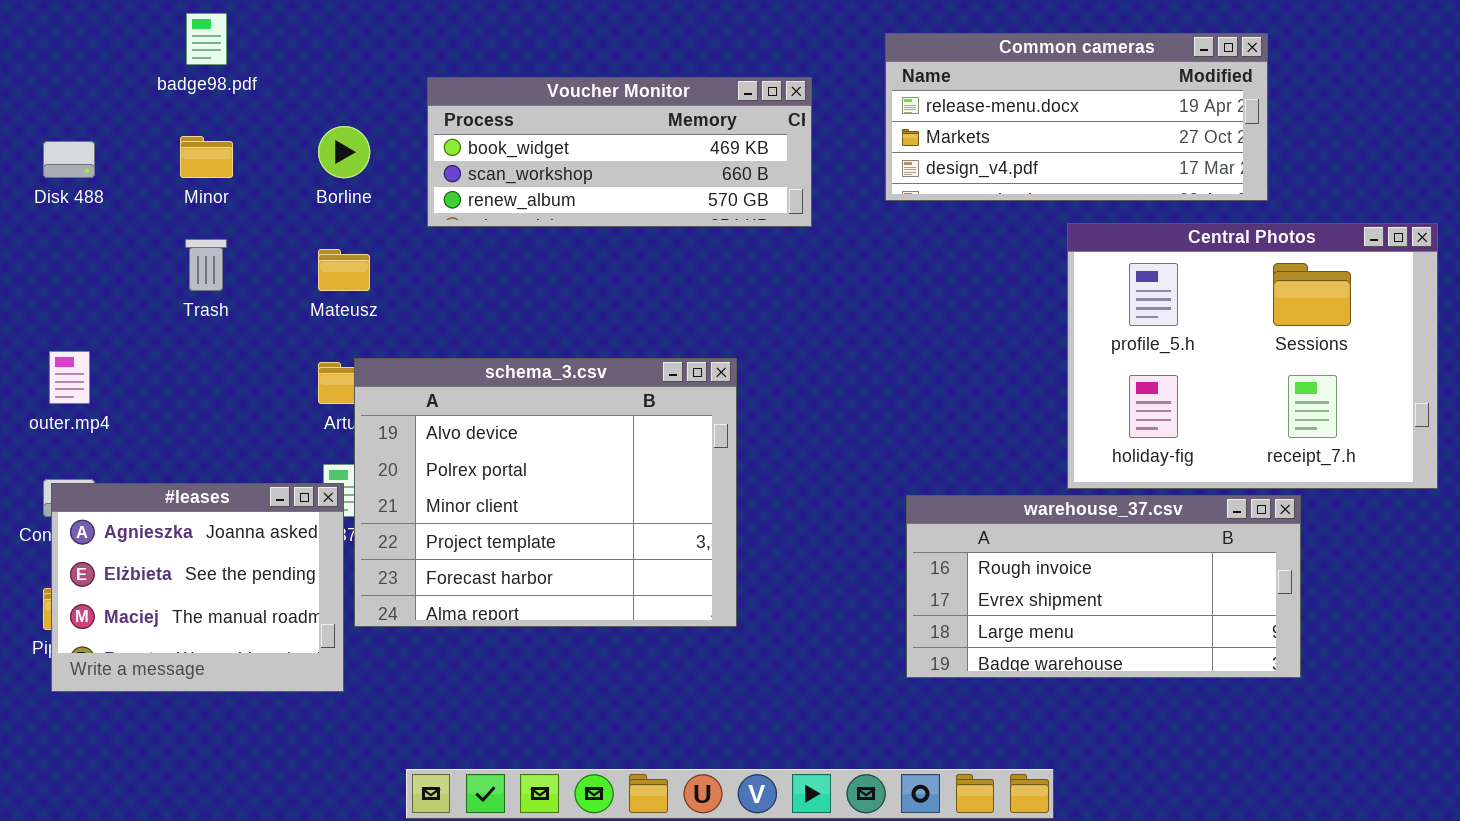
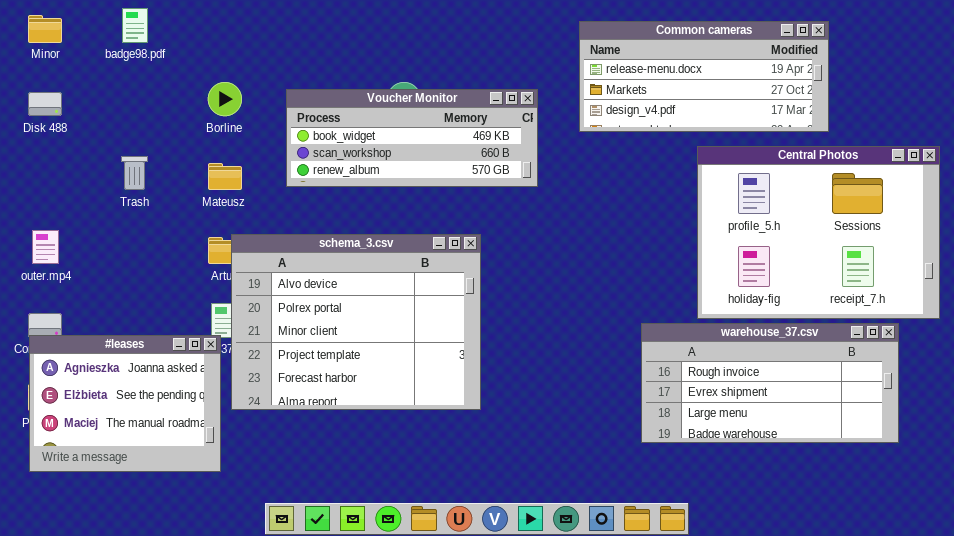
Voucher Monitor: [427,77,812,227] -> [286,89,538,187], moved
Minor: [180,136,233,178] -> [28,15,62,43], moved
#leases: [51,483,344,692] -> [29,335,221,472], moved
warehouse_37.csv: [906,495,1301,678] -> [641,323,899,443], moved

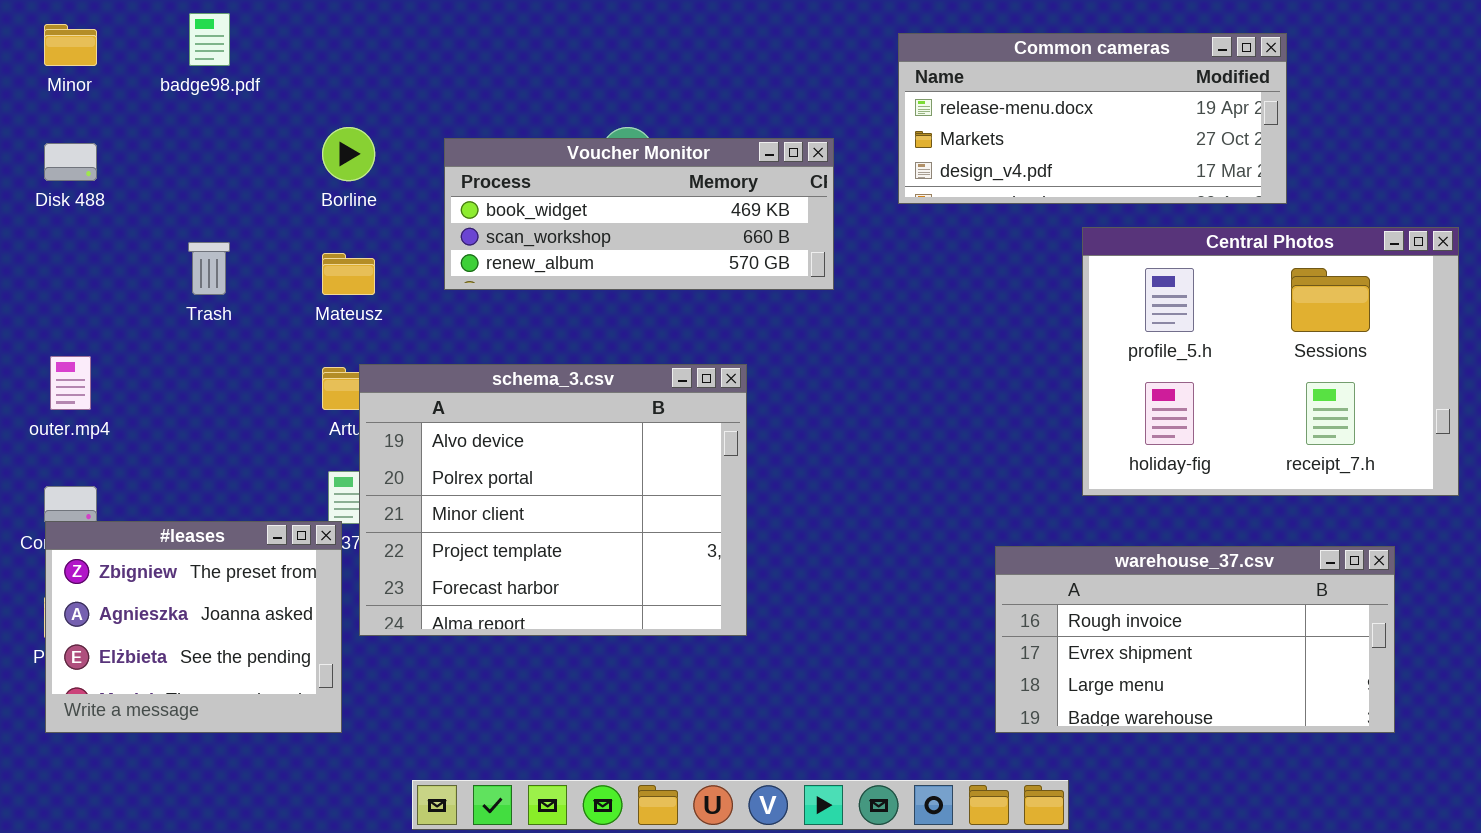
warehouse_37.csv: [641,323,899,443] -> [995,546,1395,733], moved
#leases: [29,335,221,472] -> [45,521,342,733], scrolled up 1 row

